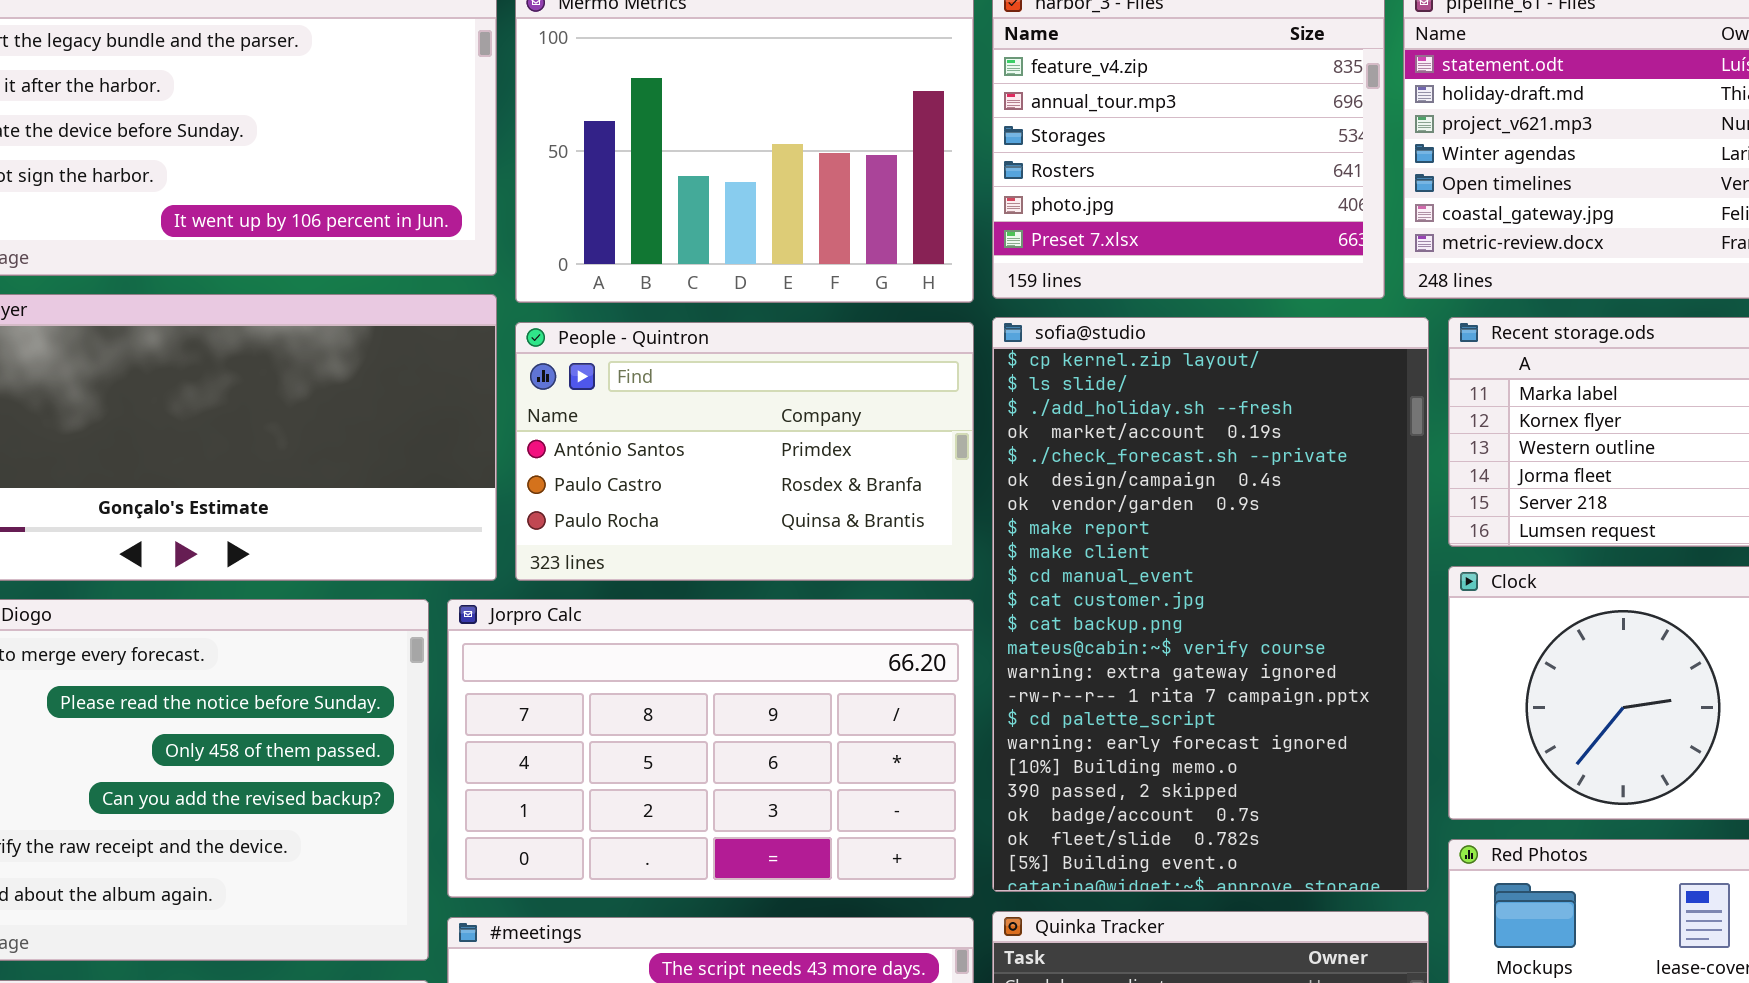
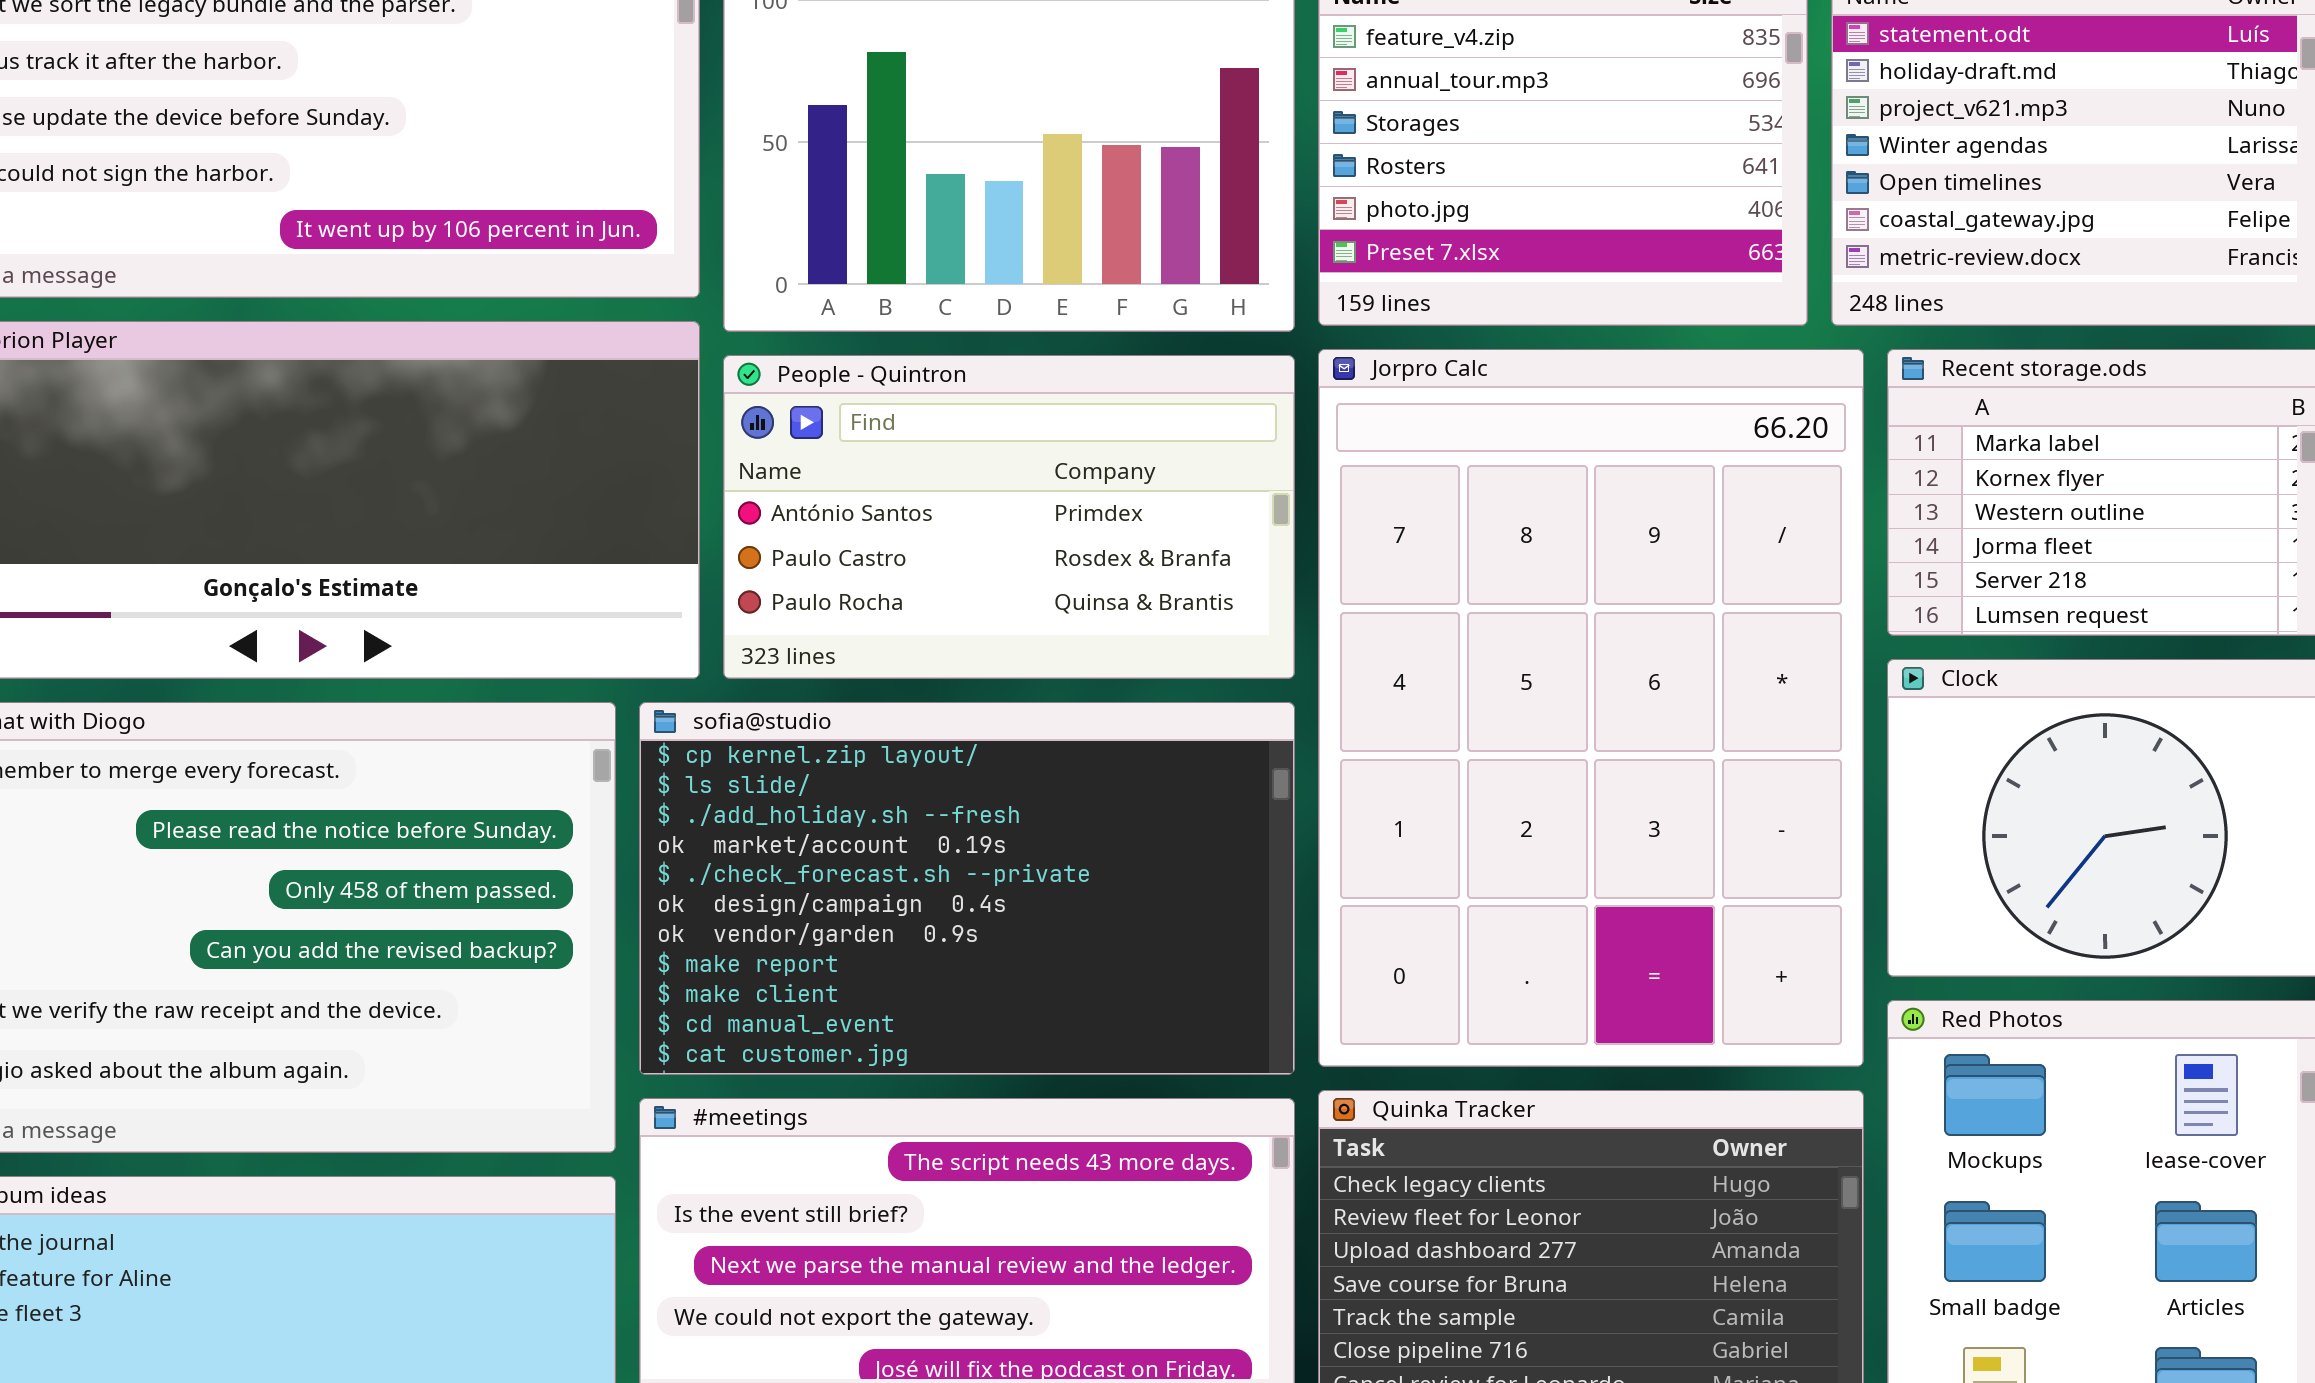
sofia@studio: [992,317,1429,892] -> [639,702,1295,1075], moved, resized
Jorpro Calc: [447,599,974,898] -> [1318,349,1864,1067], moved, resized

